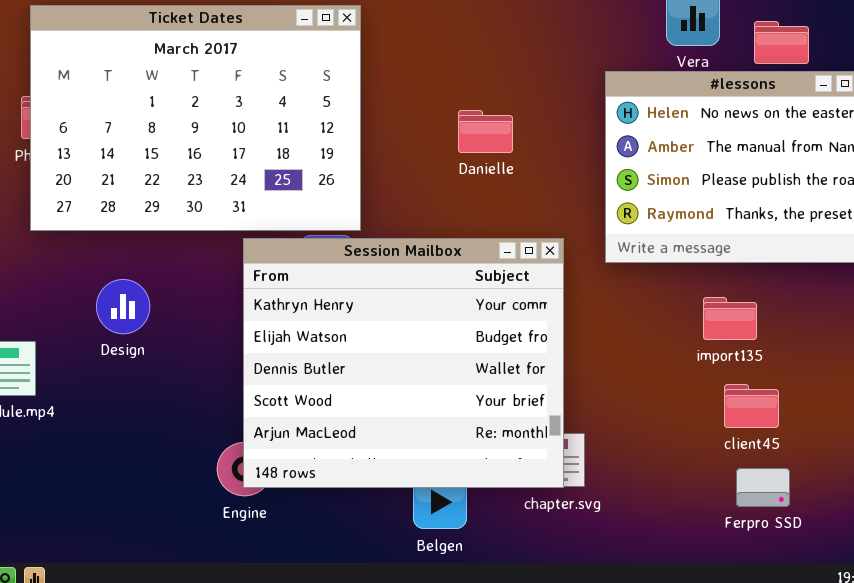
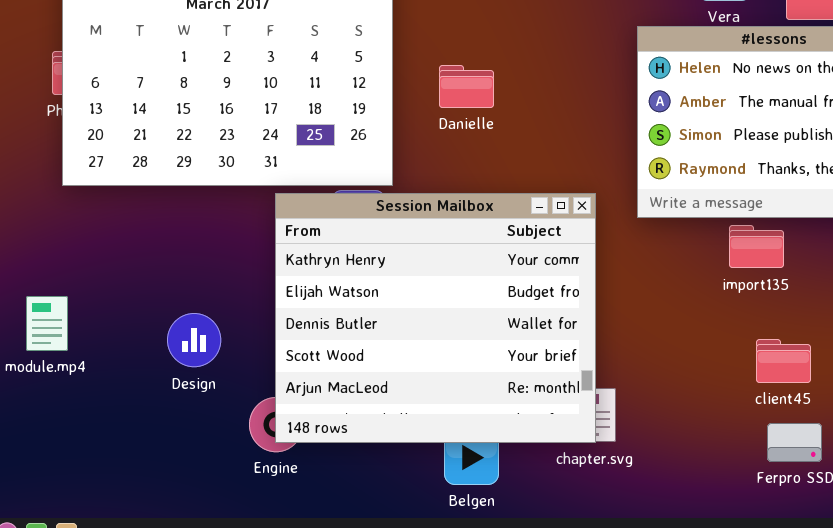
Danielle: [458,110,513,153] -> [439,65,494,108], moved
Design: [96,279,150,334] -> [167,313,221,367], moved
import135: [703,297,757,340] -> [729,225,784,268], moved

